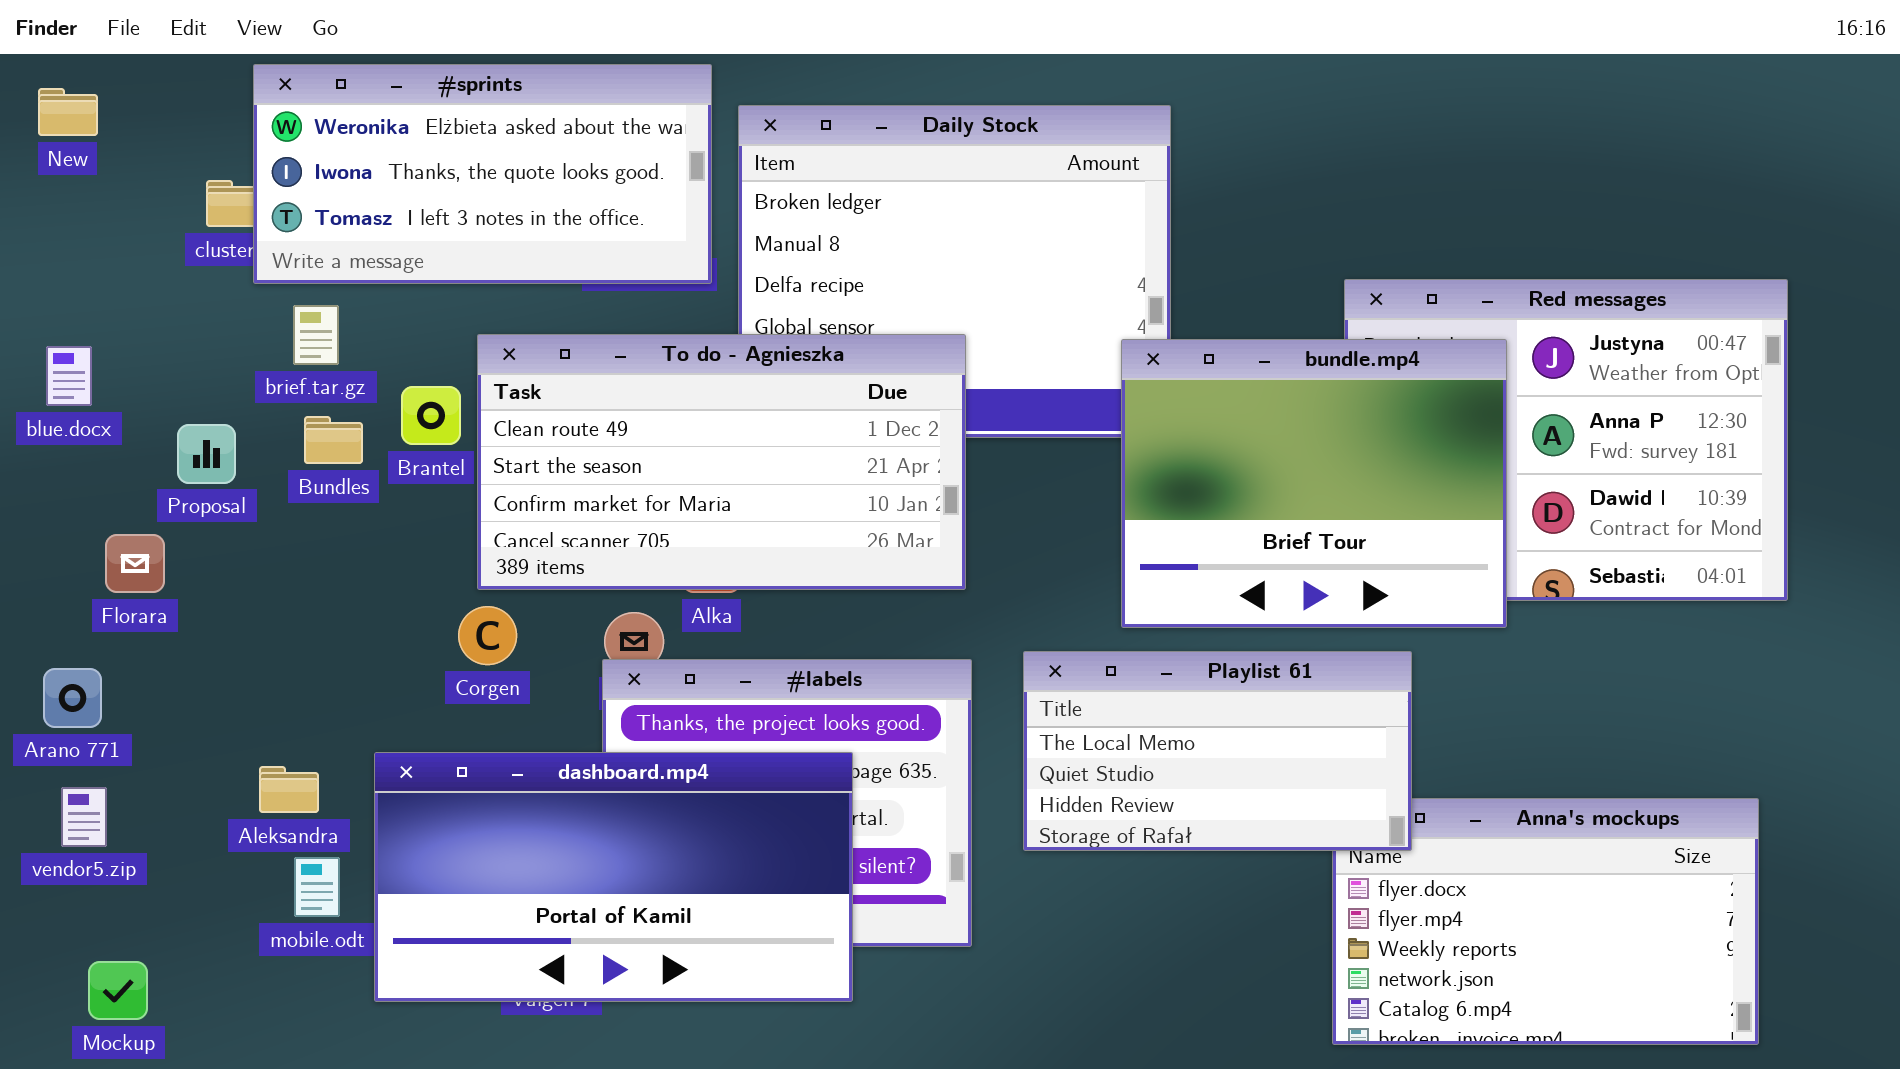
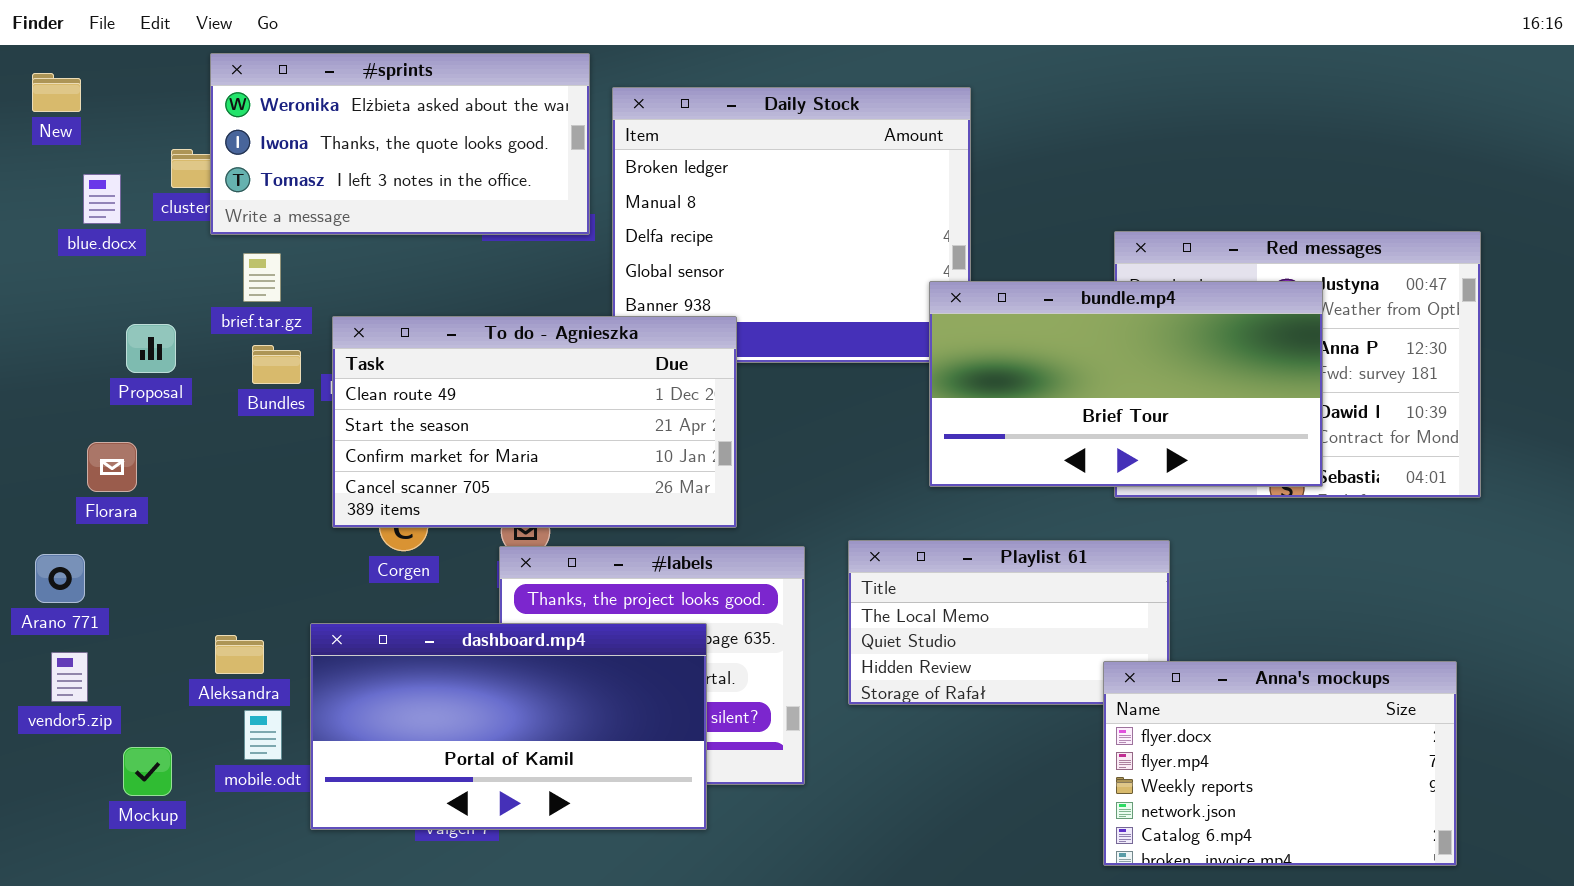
To do - Agnieszka: [477,334,966,590] -> [332,316,737,528], moved
bundle.mp4: [1121,339,1507,628] -> [929,281,1323,487], resized
blue.docx: [46,346,92,406] -> [83,174,121,224], moved
Proposal: [177,424,236,484] -> [126,324,176,373], moved
Anna's mockups: [1332,798,1759,1045] -> [1103,661,1457,866], raised
Mockup: [88,961,148,1020] -> [123,747,172,796], moved

